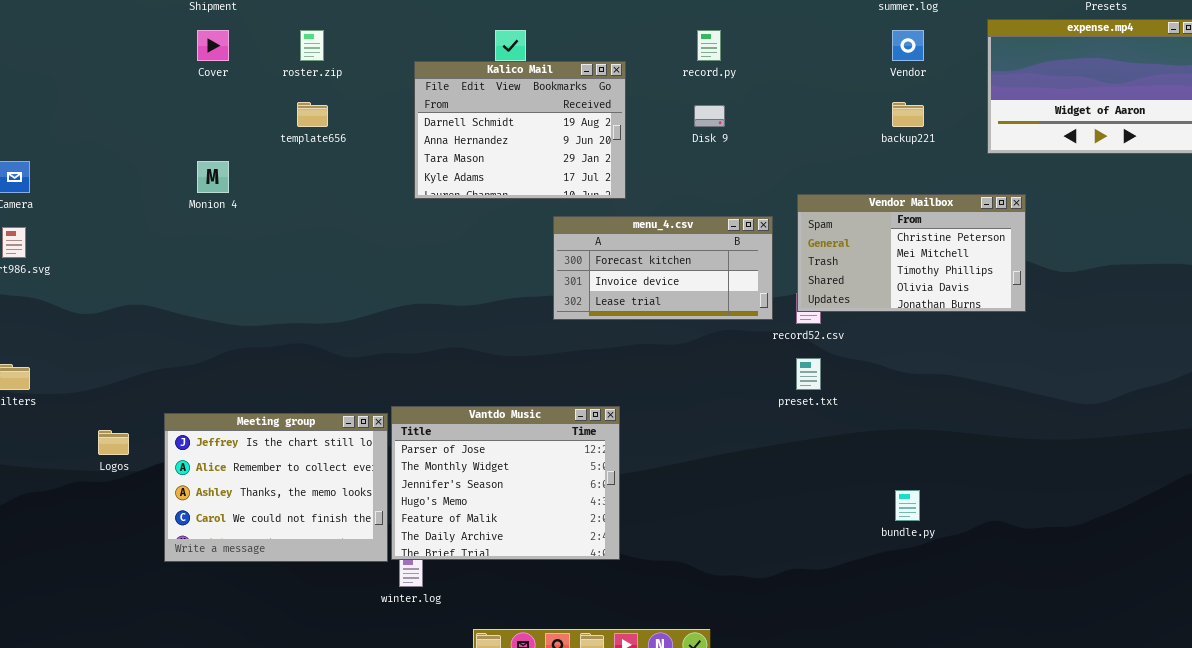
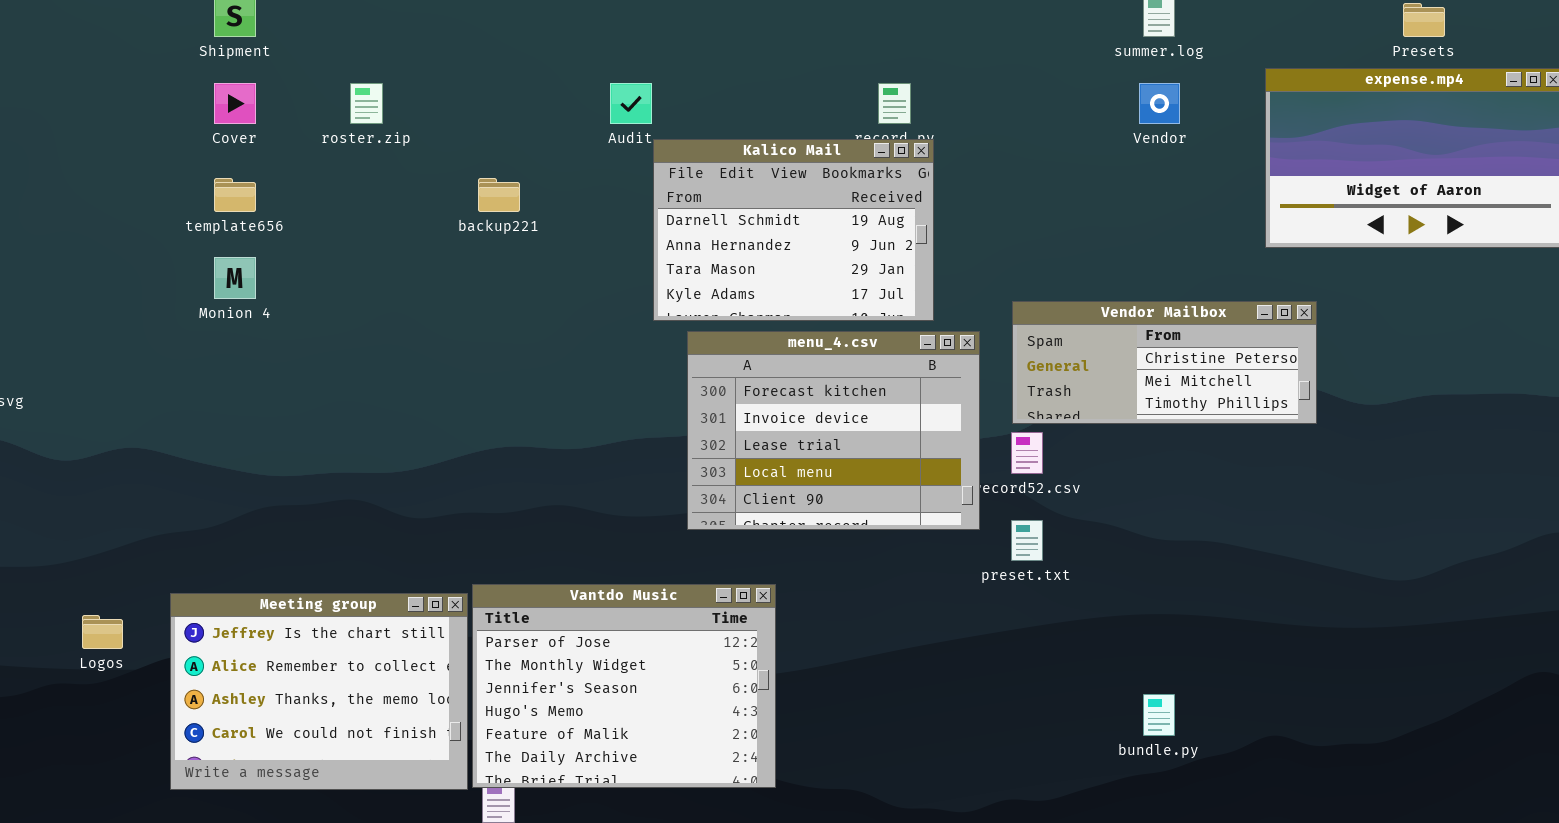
Kalico Mail: [414,61,626,199] -> [653,139,934,321], moved
template656: [297,102,328,127] -> [214,178,256,212], moved
backup221: [892,102,924,127] -> [478,178,520,212], moved
Vendor Mailbox: [797,194,1026,312] -> [1012,301,1317,424], resized
menu_4.csv: [553,216,773,320] -> [687,331,980,530], resized

